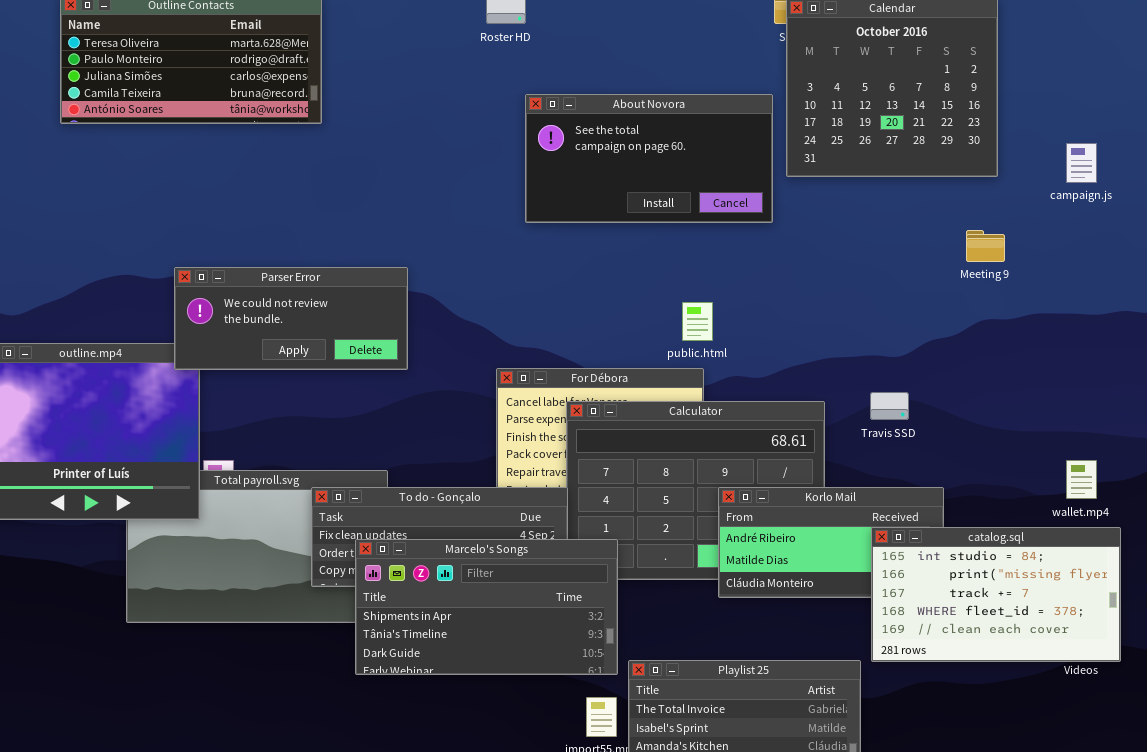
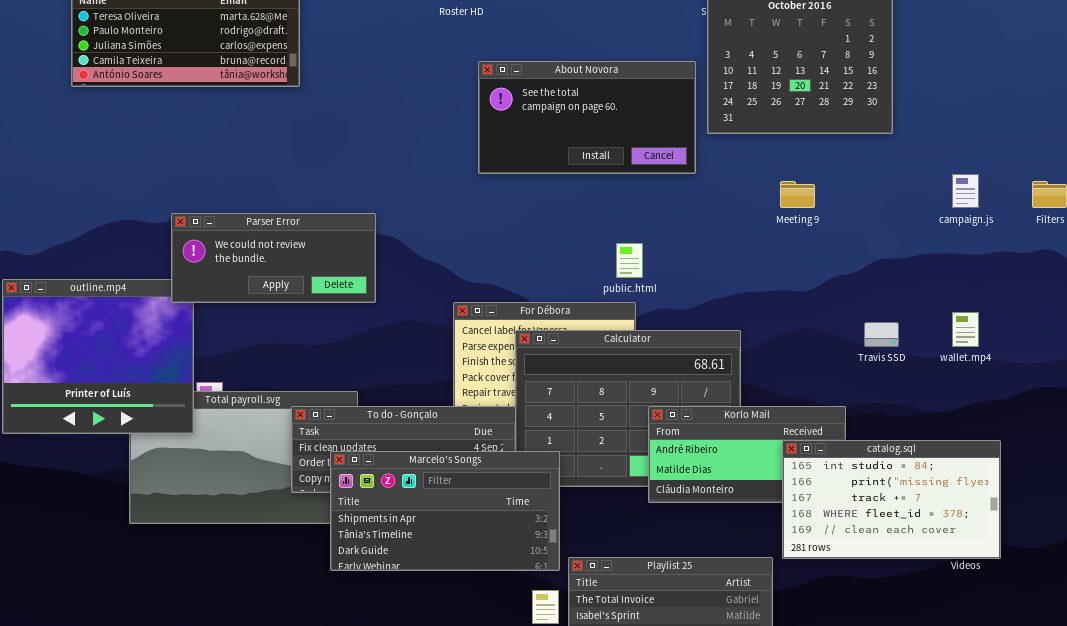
campaign.js: [1066,143,1097,183] -> [952,174,979,208], moved
Meeting 9: [966,230,1005,262] -> [780,181,815,208], moved
Travis SSD: [870,392,909,420] -> [864,322,899,347], moved
wallet.mp4: [1066,460,1097,499] -> [952,312,979,347], moved

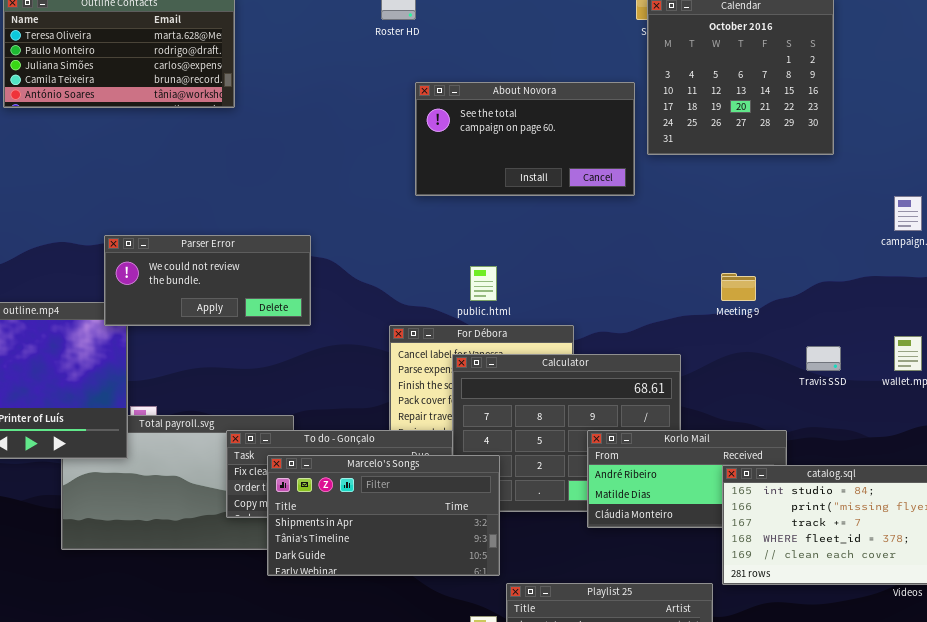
Meeting 9: [780,181,815,208] -> [721,273,756,301], moved
public.html: [616,243,643,278] -> [470,266,497,301], moved
Marcelo's Songs: [330,451,560,571] -> [267,455,500,576], moved

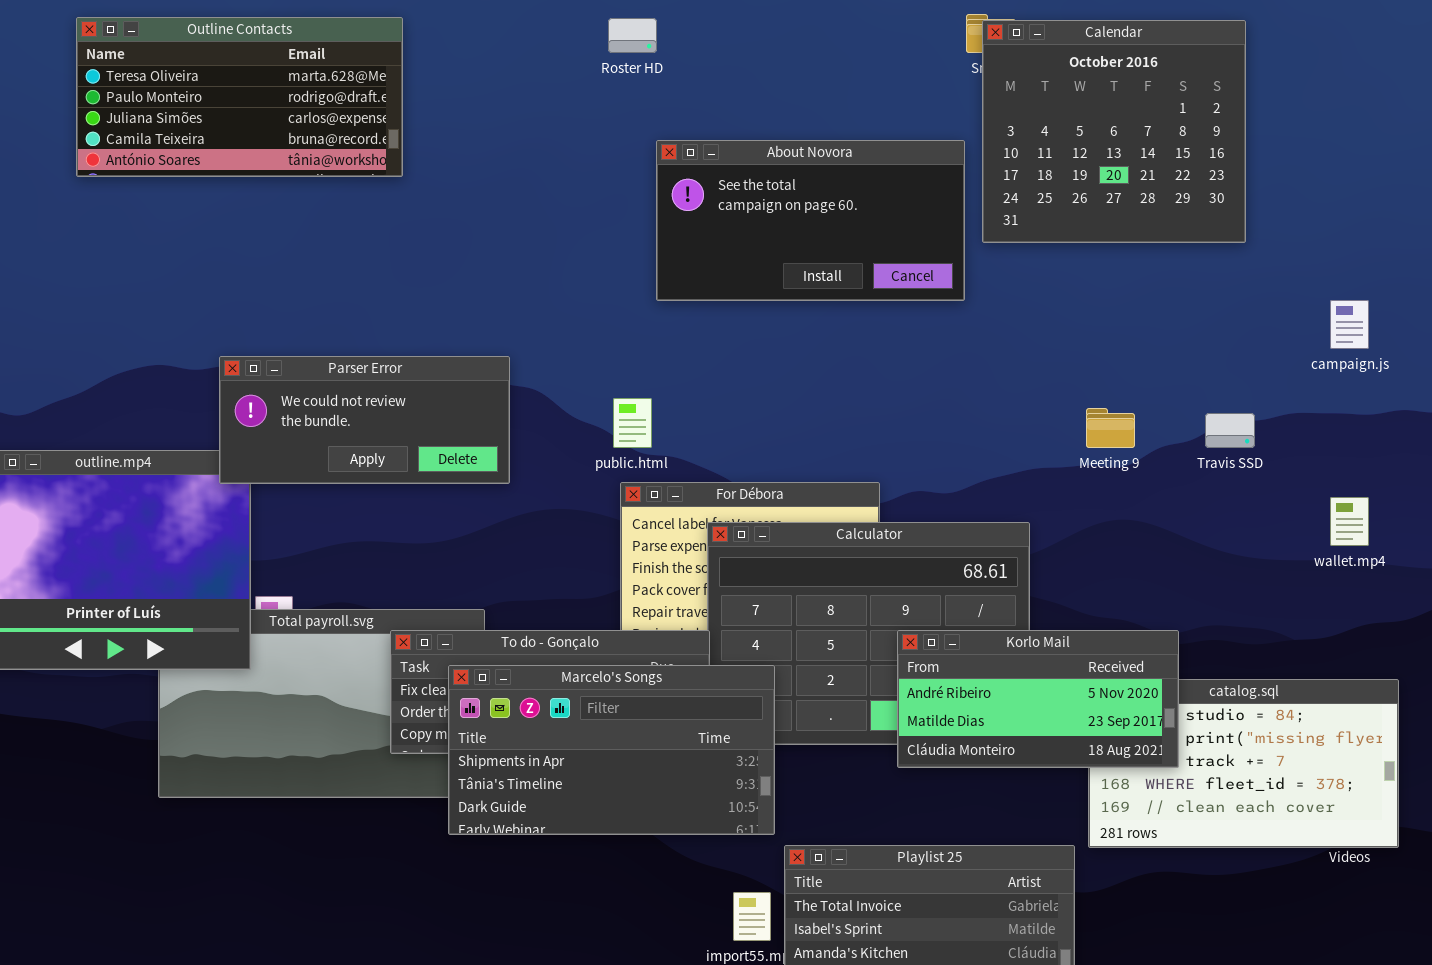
public.html: [470,266,497,301] -> [613,398,652,448], moved
Travis SSD: [806,346,841,371] -> [1205,413,1255,448], moved
Korlo Mail: [587,430,787,528] -> [897,630,1179,768], raised

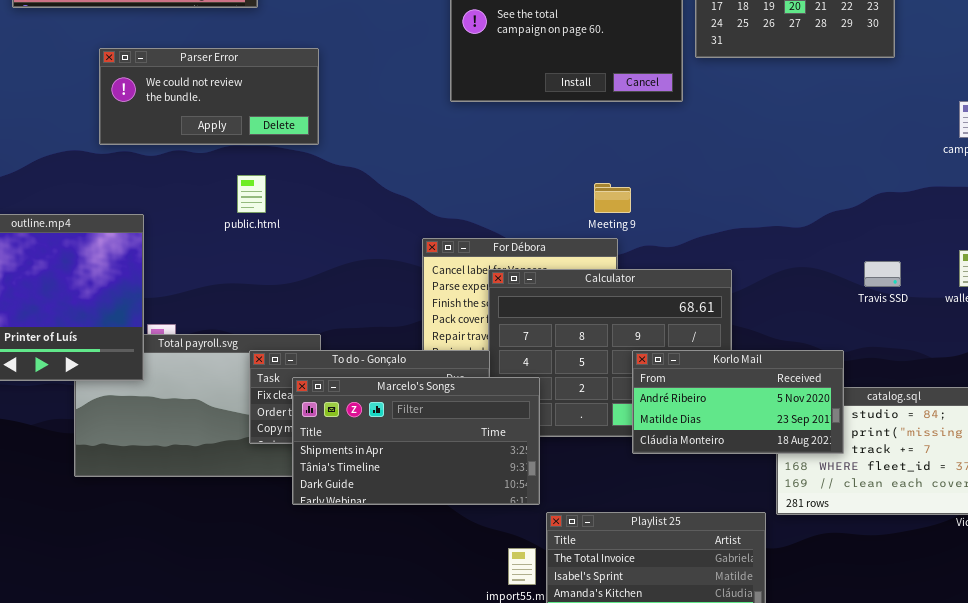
Parser Error: [219,356,510,484] -> [99,48,319,145], moved
public.html: [613,398,652,448] -> [237,175,266,213], moved
Meeting 9: [1086,408,1135,448] -> [594,183,631,213], moved
Travis SSD: [1205,413,1255,448] -> [864,261,901,287], moved

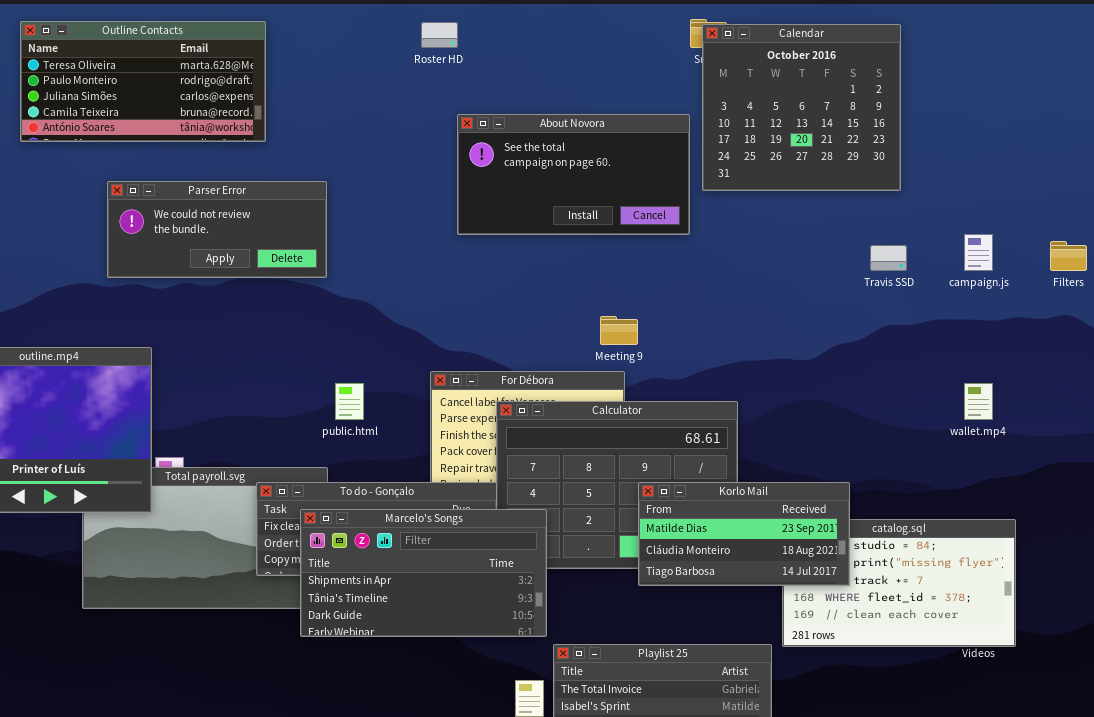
public.html: [237,175,266,213] -> [335,383,364,420], moved
Travis SSD: [864,261,901,287] -> [870,245,907,271], moved
Korlo Mail: [632,350,844,454] -> [638,482,850,586], scrolled down 1 row

